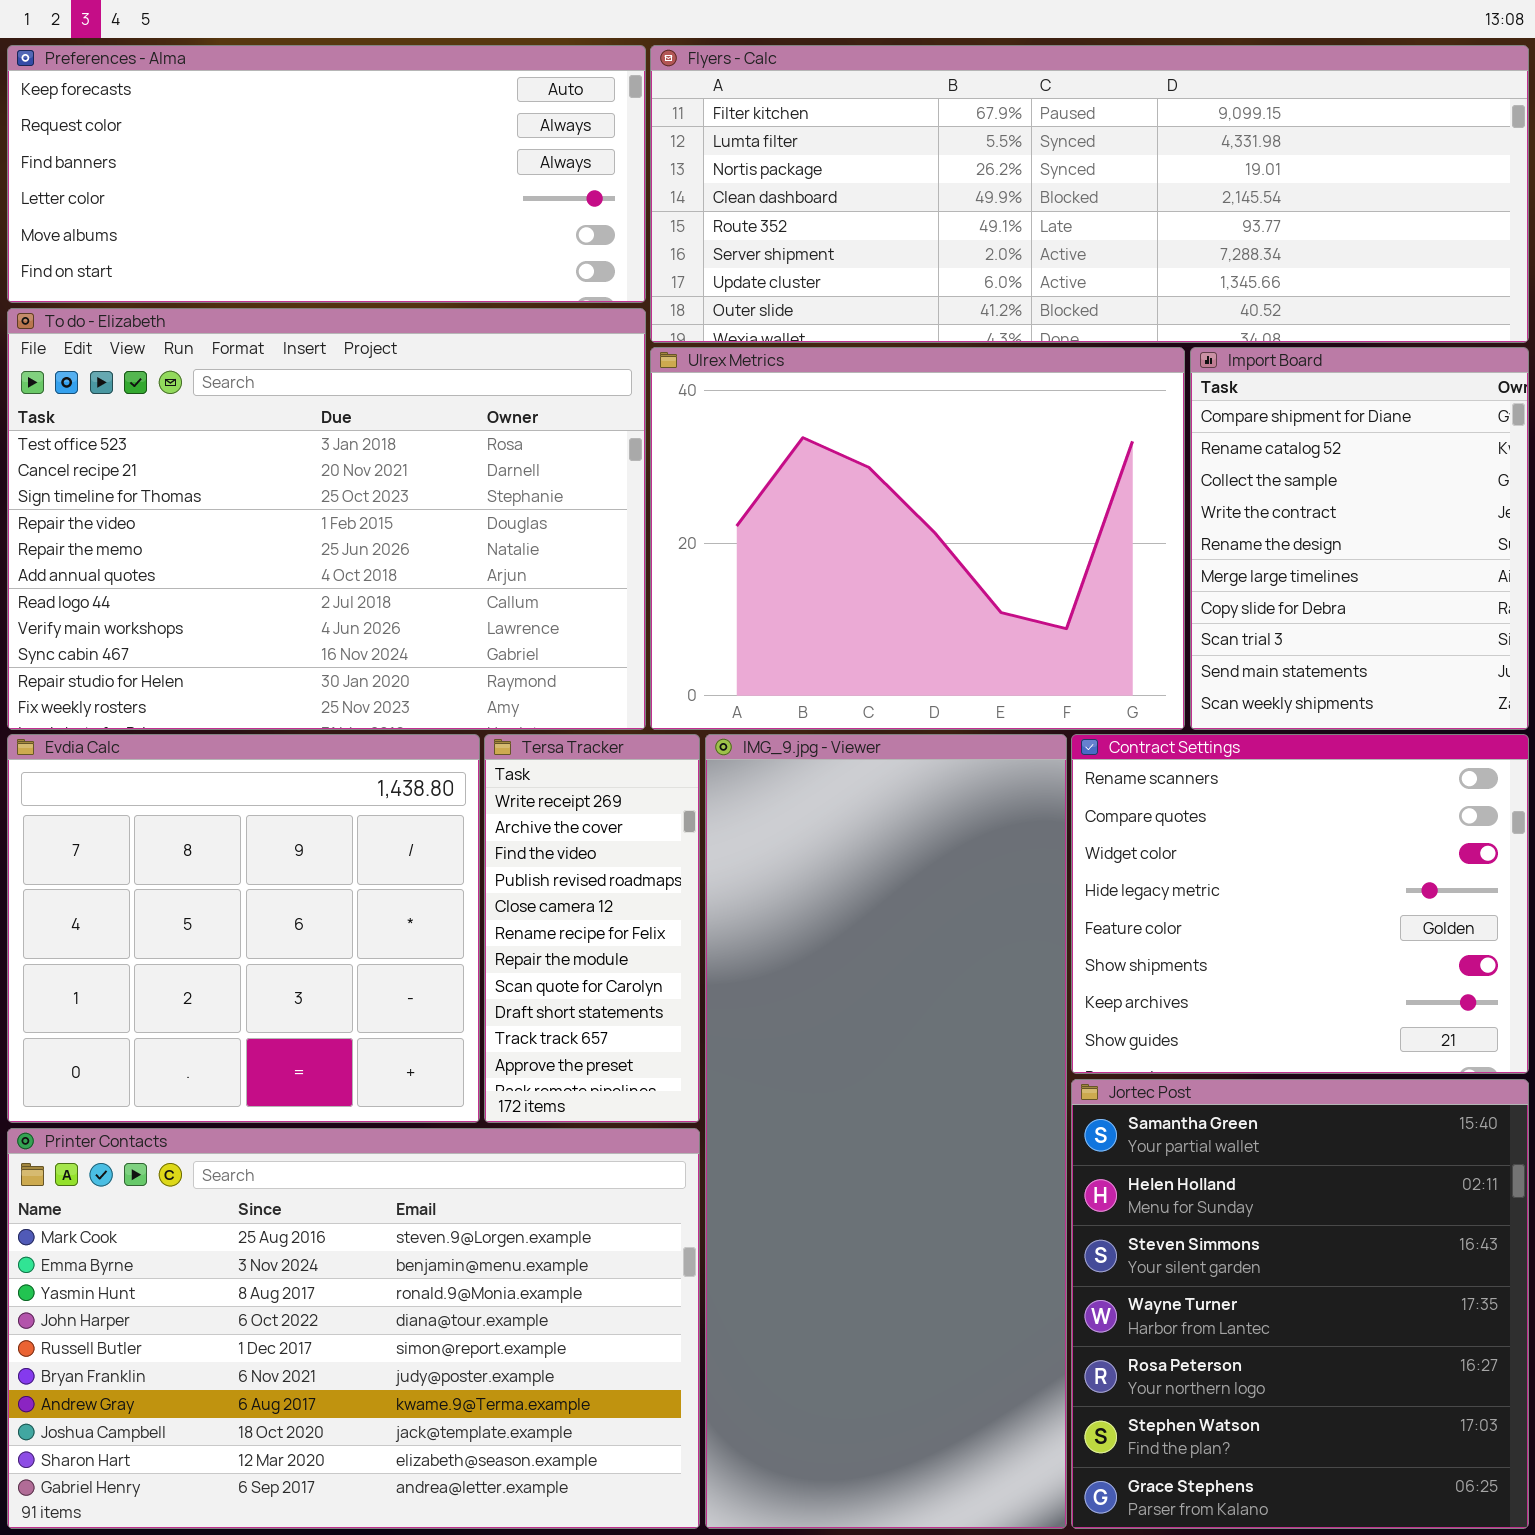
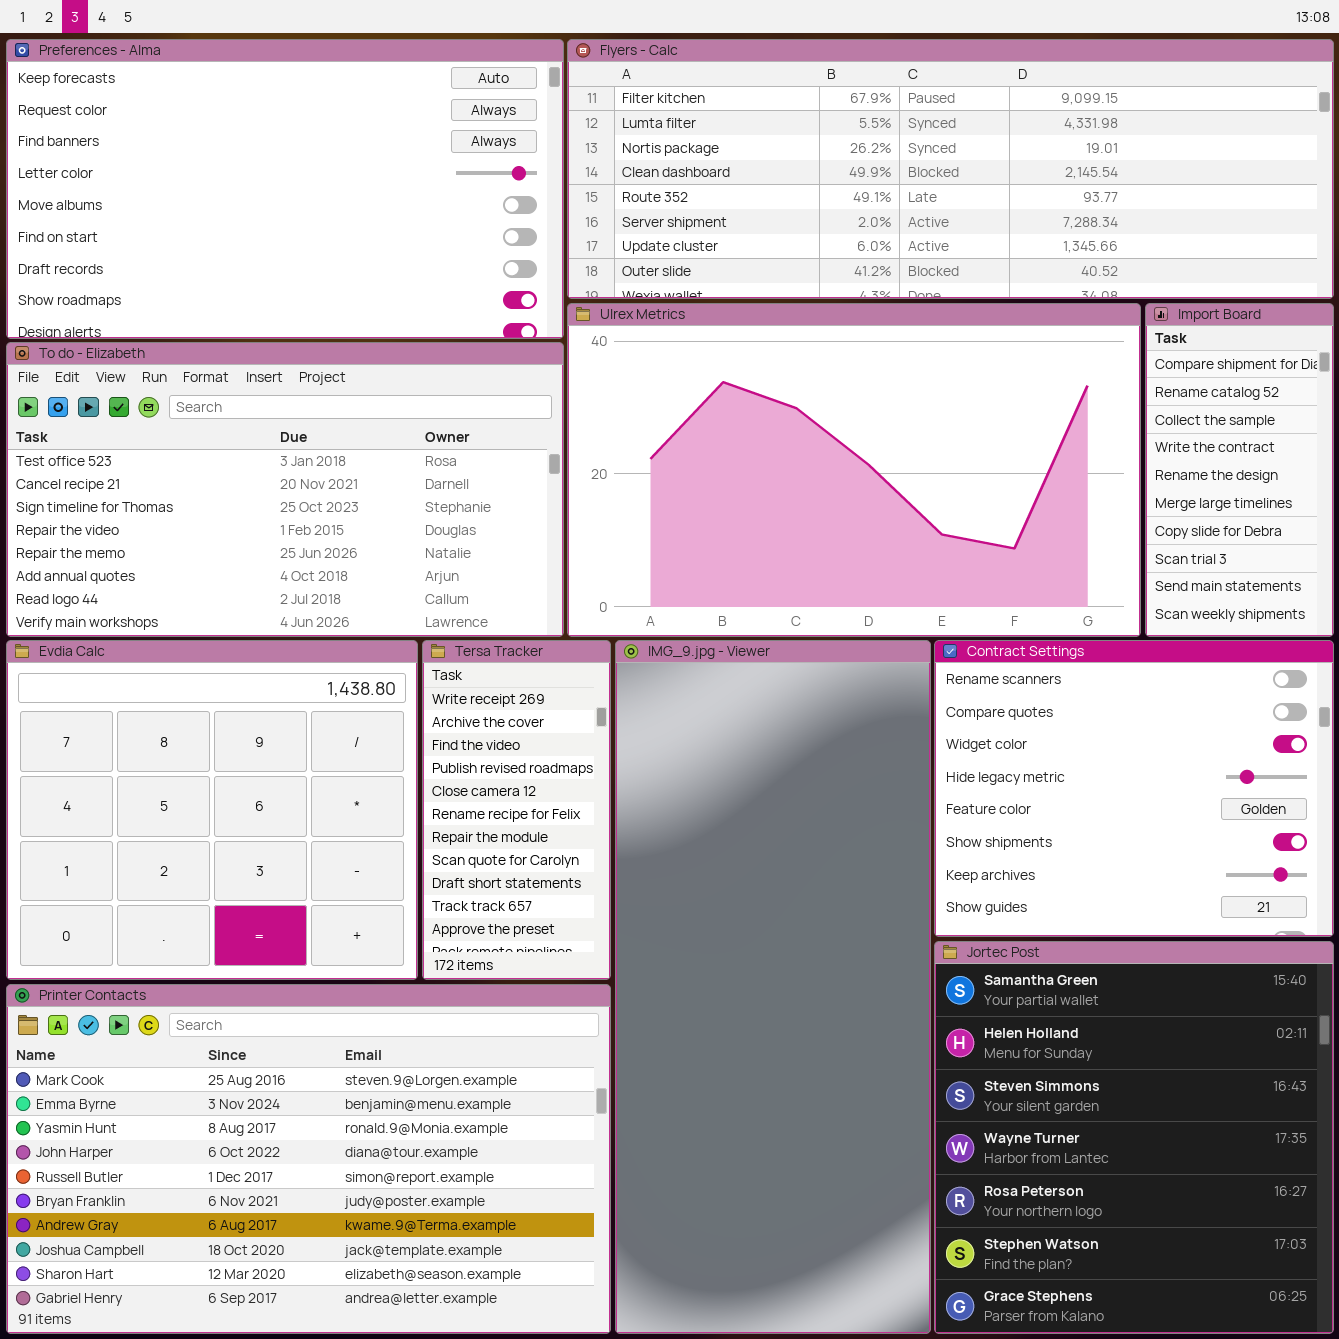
Preferences - Alma: [7,45,646,303] -> [6,39,564,339], resized
To do - Elizabeth: [7,308,646,730] -> [6,342,564,637], resized
Ulrex Metrics: [650,347,1185,730] -> [567,303,1141,637], resized
Import Board: [1190,347,1529,730] -> [1145,303,1334,637], resized

